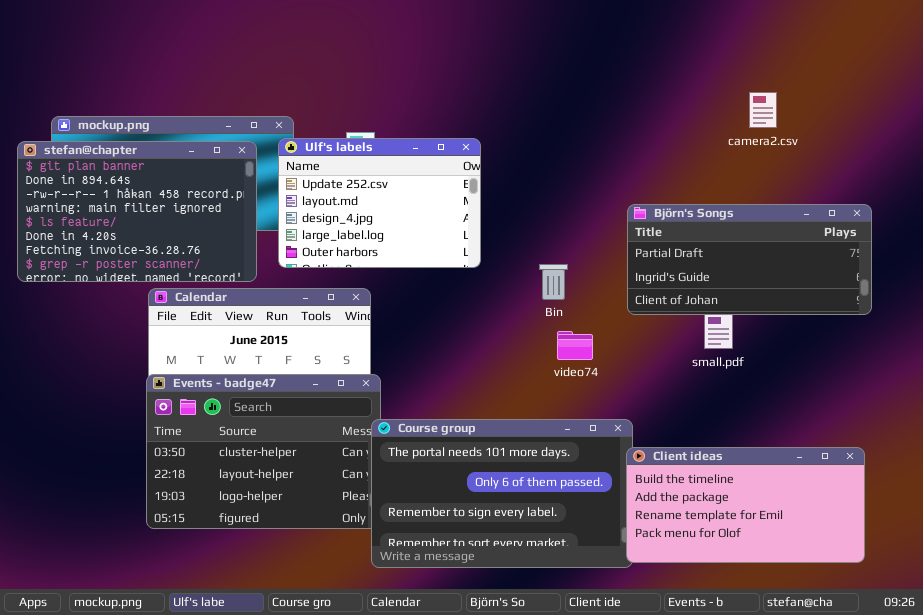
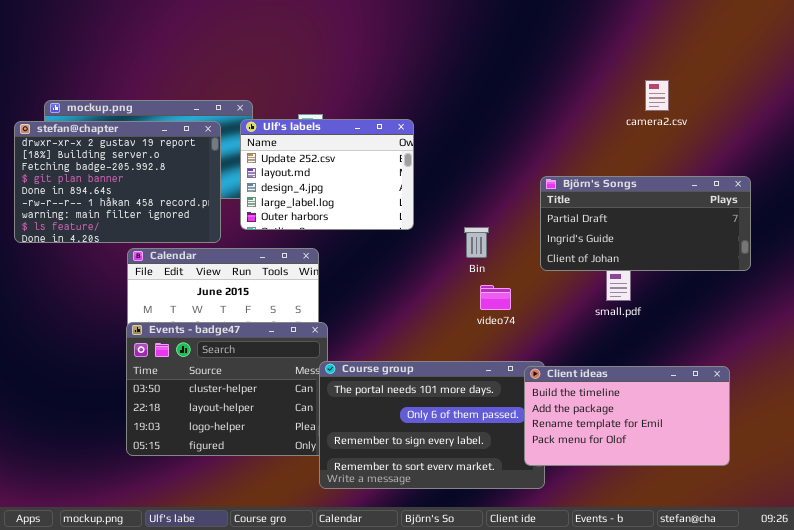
stefan@chapter: [17,141,257,282] -> [14,121,221,243], scrolled up 3 rows
Client ideas: [626,447,865,563] -> [524,366,730,466], moved

